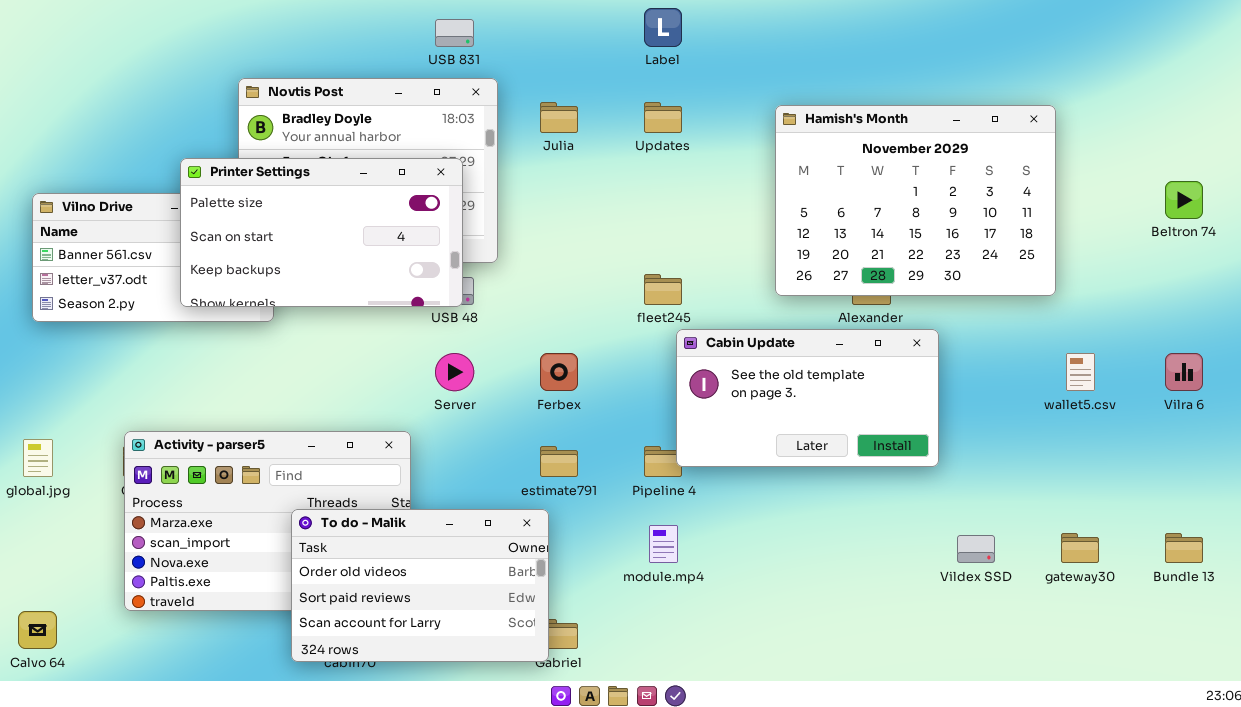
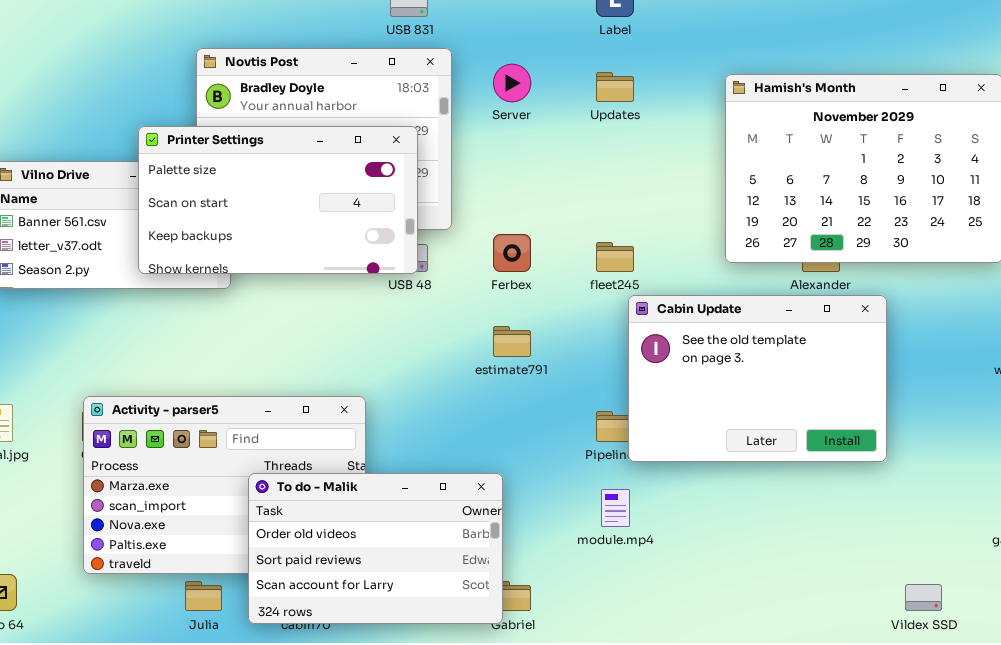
Julia: [540,102,578,133] -> [185,581,222,611], moved
Cabin Update: [676,329,939,467] -> [628,295,887,462], resized
Server: [435,353,474,391] -> [493,64,531,102], moved
Ferbex: [540,353,578,391] -> [493,234,531,272], moved
estimate791: [540,446,578,477] -> [493,326,531,357], moved
Vildex SSD: [957,535,995,563] -> [905,584,942,611], moved

